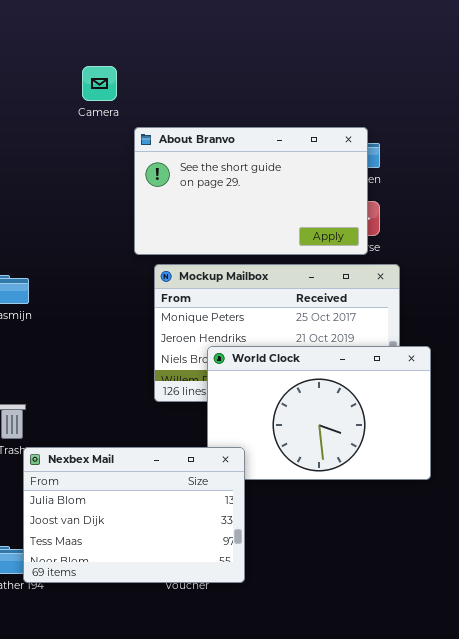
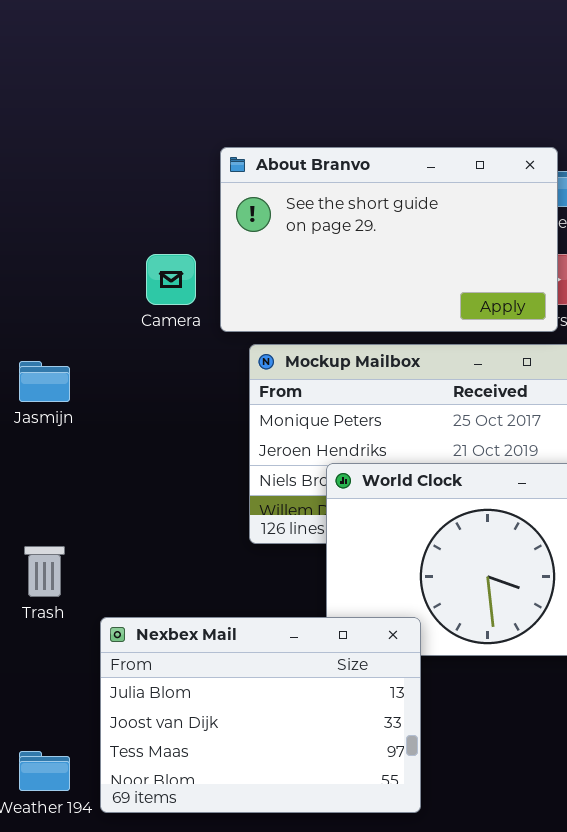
Camera: [82,66,117,101] -> [146,254,196,305], moved
Nexbex Mail: [23,447,245,583] -> [100,617,421,813], moved

